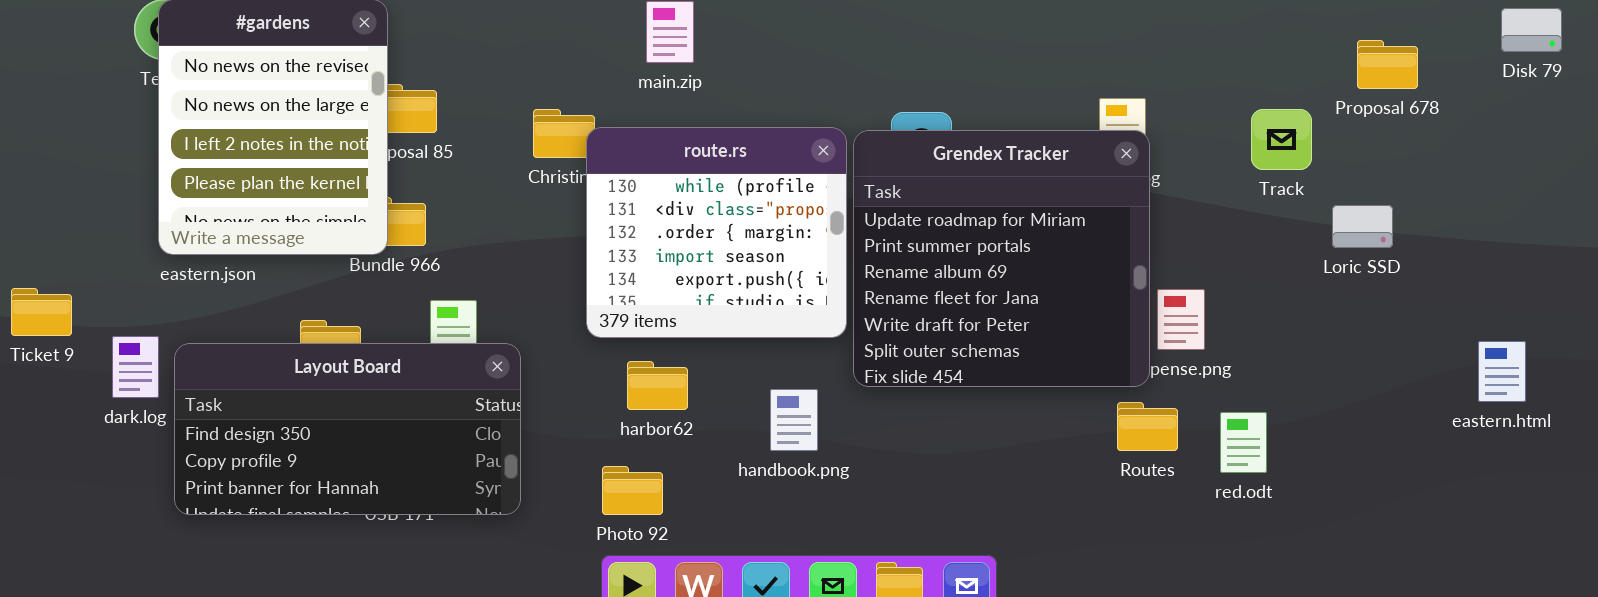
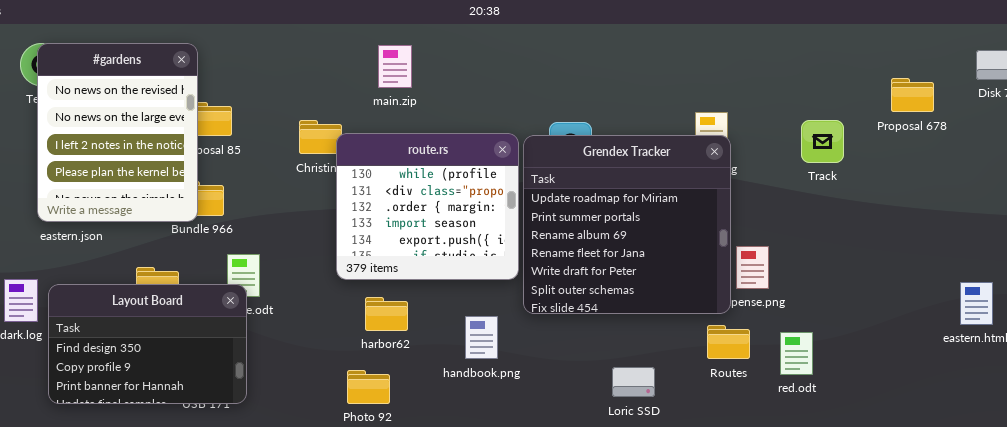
Proposal 678: [1357,40,1418,89] -> [891,78,934,112], moved
Loric SSD: [1332,205,1393,248] -> [612,367,655,397], moved
Layout Board: [174,343,521,515] -> [48,284,247,404], resized

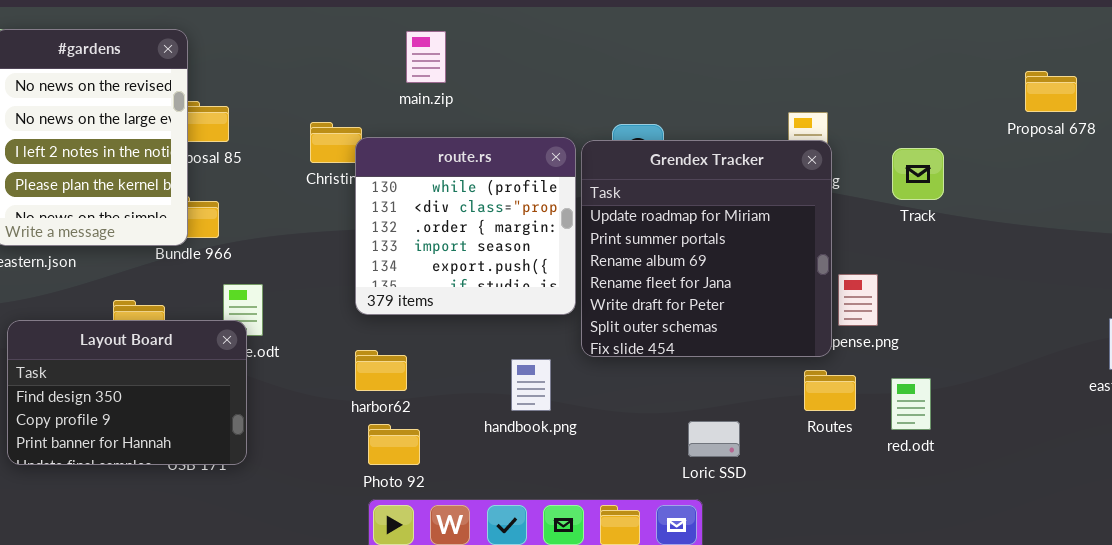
Track: [801,120,844,163] -> [892,148,944,200], moved
harbor62: [365,297,408,331] -> [355,350,407,391], moved

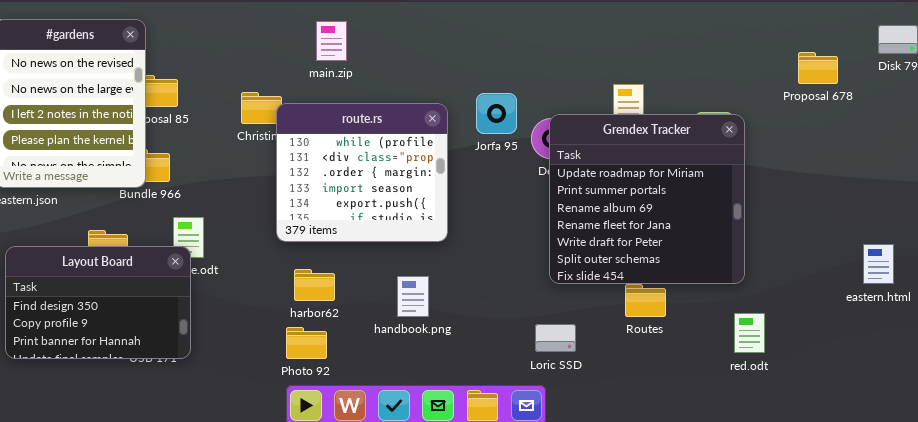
Grendex Tracker: [581,140,832,357] -> [549,114,745,284], moved
harbor62: [355,350,407,391] -> [294,269,335,301], moved
red.odt: [891,378,931,430] -> [734,313,765,353], moved

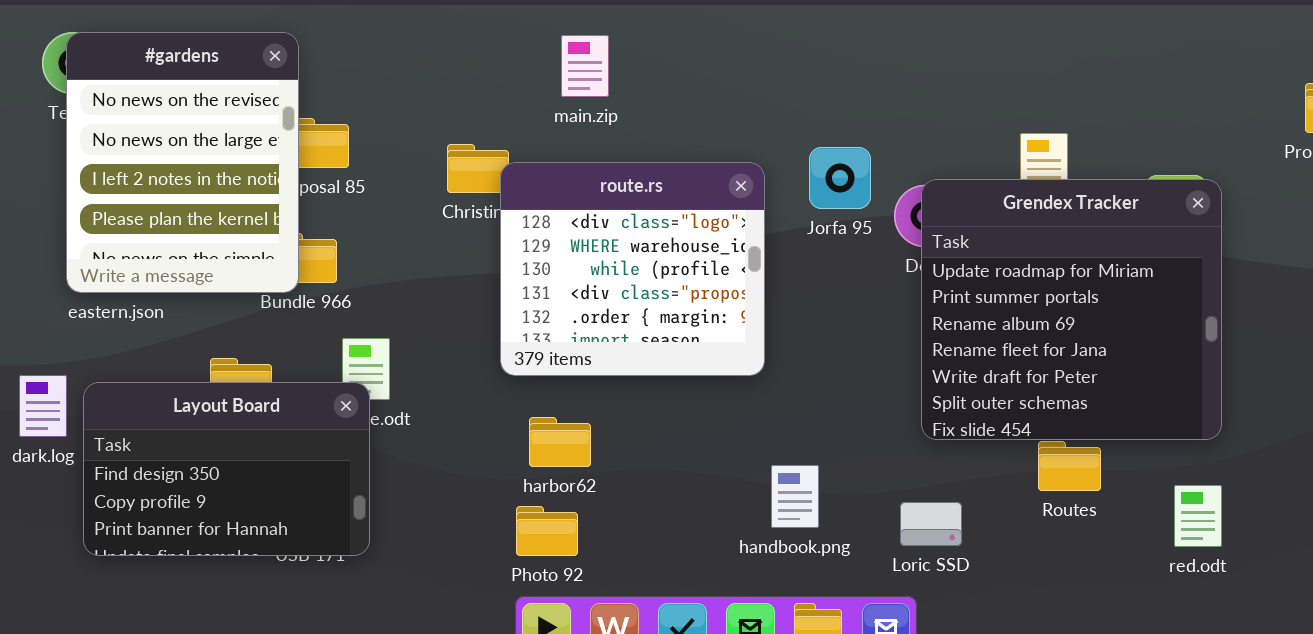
route.rs: [276,103,448,242] -> [500,162,765,376], scrolled up 2 rows
handbook.png: [397,276,429,317] -> [771,465,819,528], moved
red.odt: [734,313,765,353] -> [1174,485,1222,547], moved

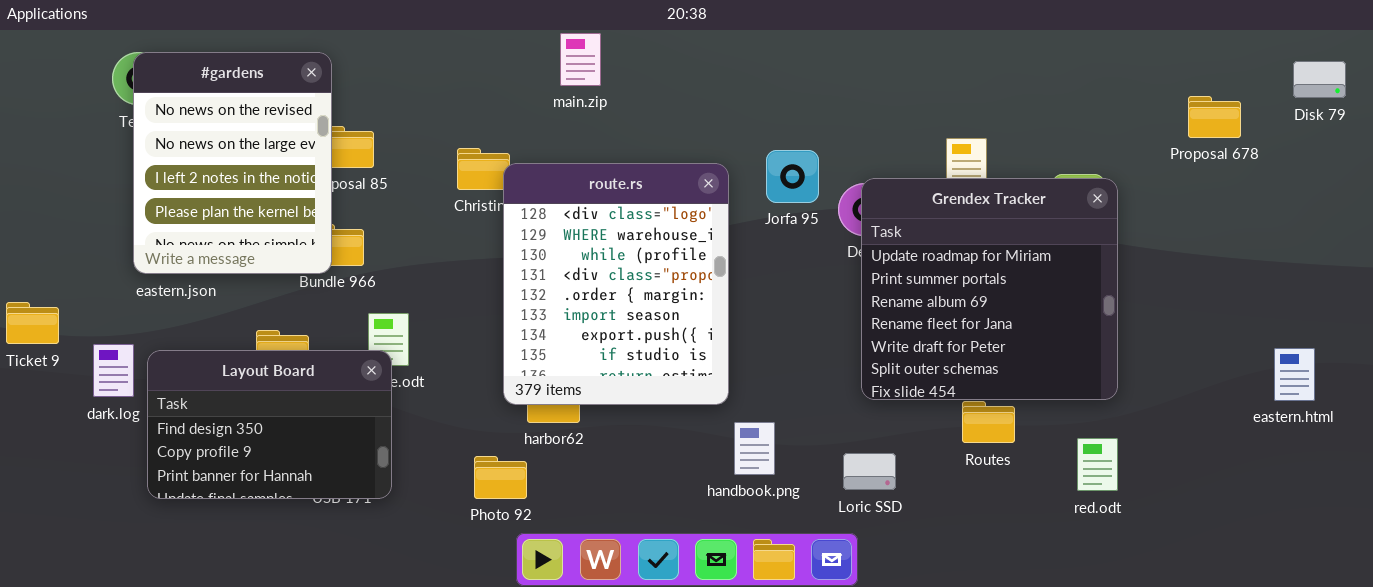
main.zip: [561,35,609,97] -> [560,33,601,86], moved
route.rs: [500,162,765,376] -> [503,163,729,405], resized
Photo 92: [516,506,578,556] -> [474,456,527,499], moved

